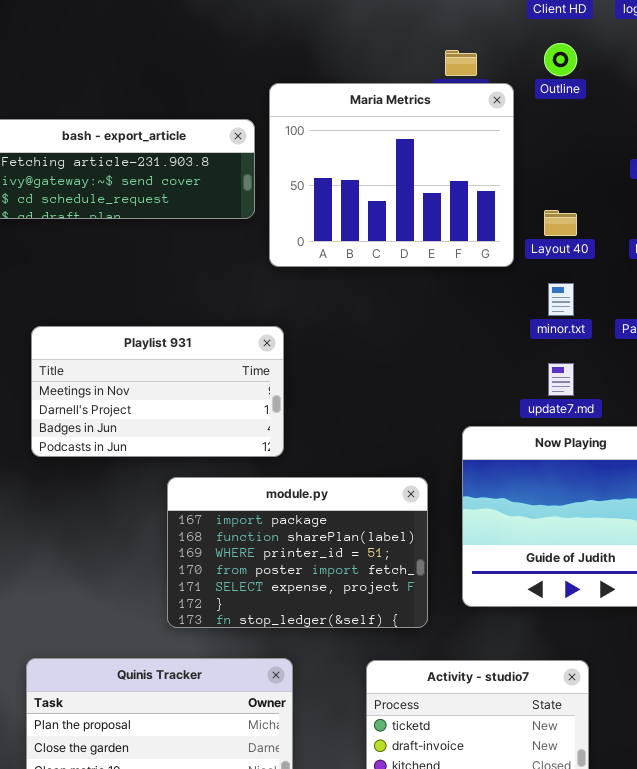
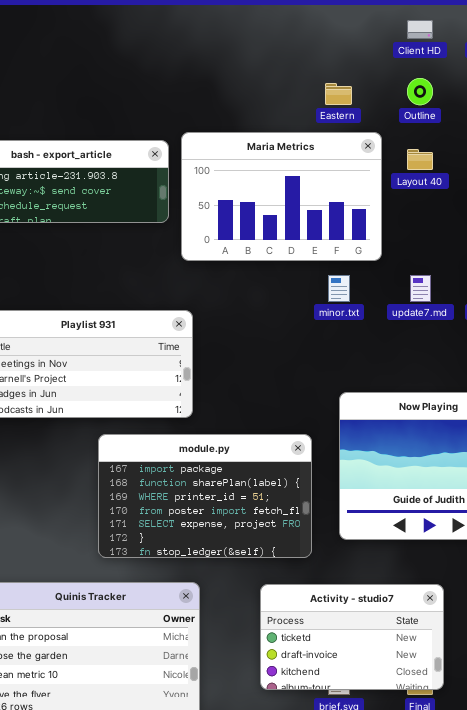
Maria Metrics: [269,83,514,267] -> [181,132,382,261], resized
Layout 40: [544,210,577,236] -> [407,149,433,170], moved
minor.txt: [548,283,574,316] -> [328,275,350,302], moved
update7.md: [548,363,574,396] -> [410,275,431,302], moved

